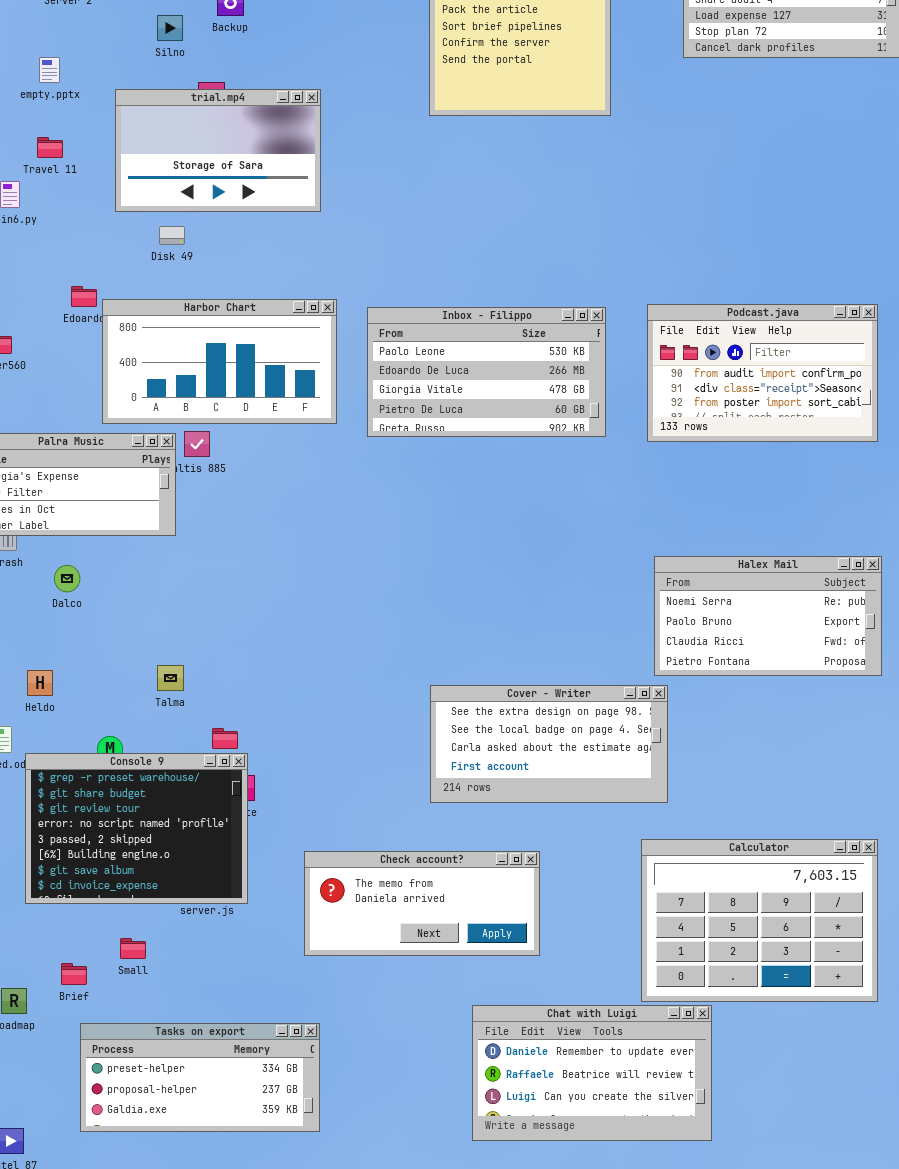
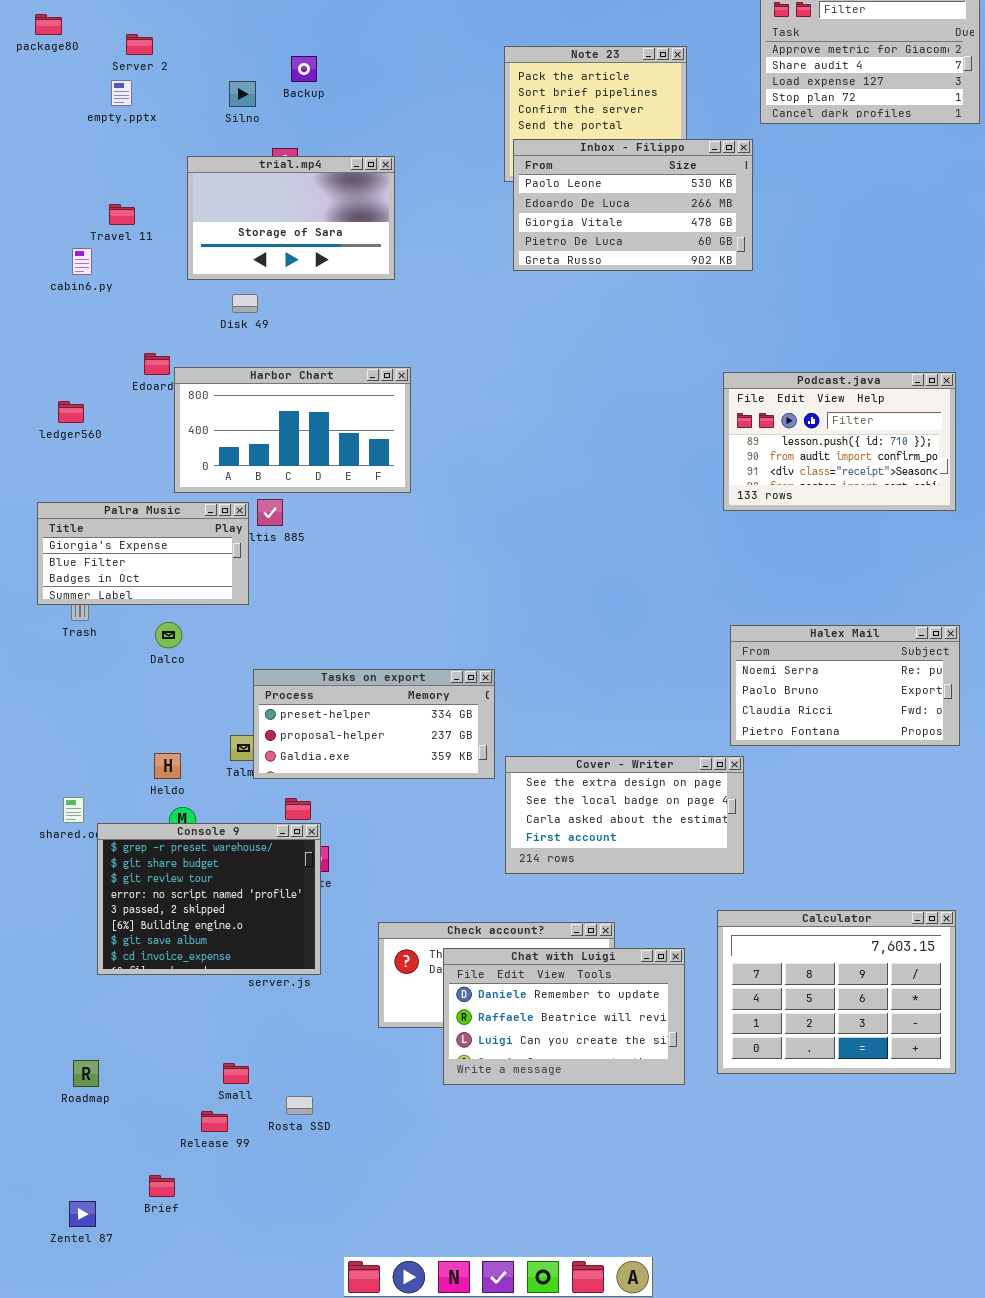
empty.pptx: [39,57,60,83] -> [111,80,132,106], moved
Podcast.java: [647,304,878,442] -> [723,372,956,511], scrolled up 1 row
Inbox - Filippo: [367,307,606,437] -> [513,139,753,271], moved
Dalco: [54,565,80,592] -> [155,622,182,648], moved
Heldo: [27,670,53,696] -> [154,753,181,779], moved
Small: [120,938,146,959] -> [223,1063,249,1084], moved
Brief: [61,963,87,985] -> [149,1175,175,1197], moved
Chat with Luigi: [472,1005,712,1141] -> [443,948,685,1085], moved
Tasks on export: [80,1023,320,1132] -> [253,669,495,779], moved

